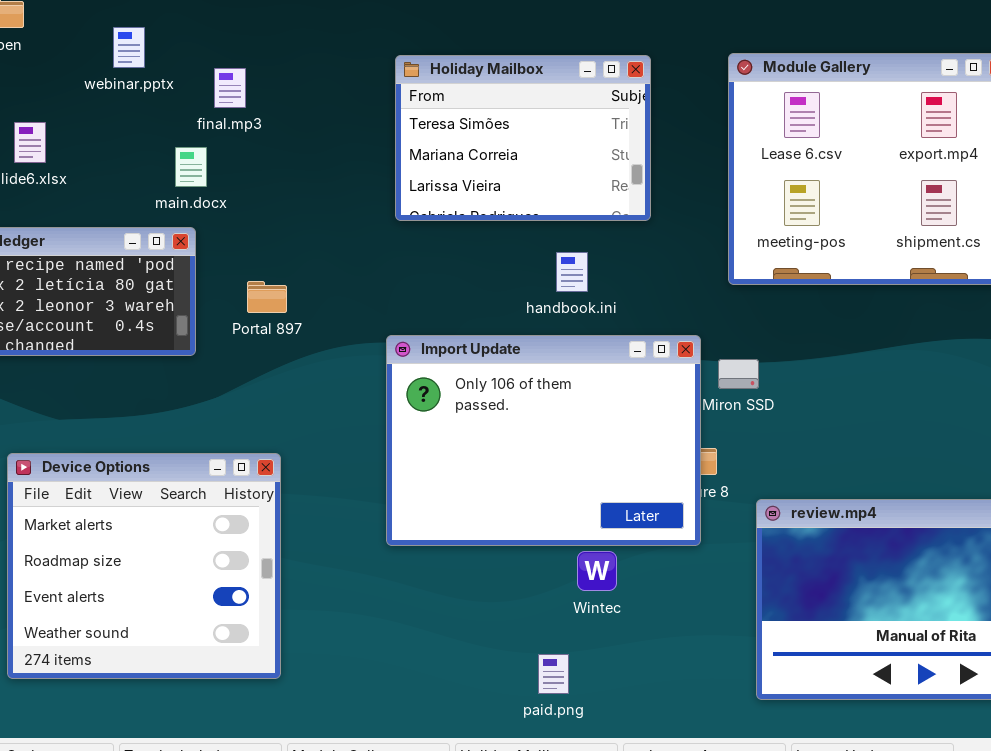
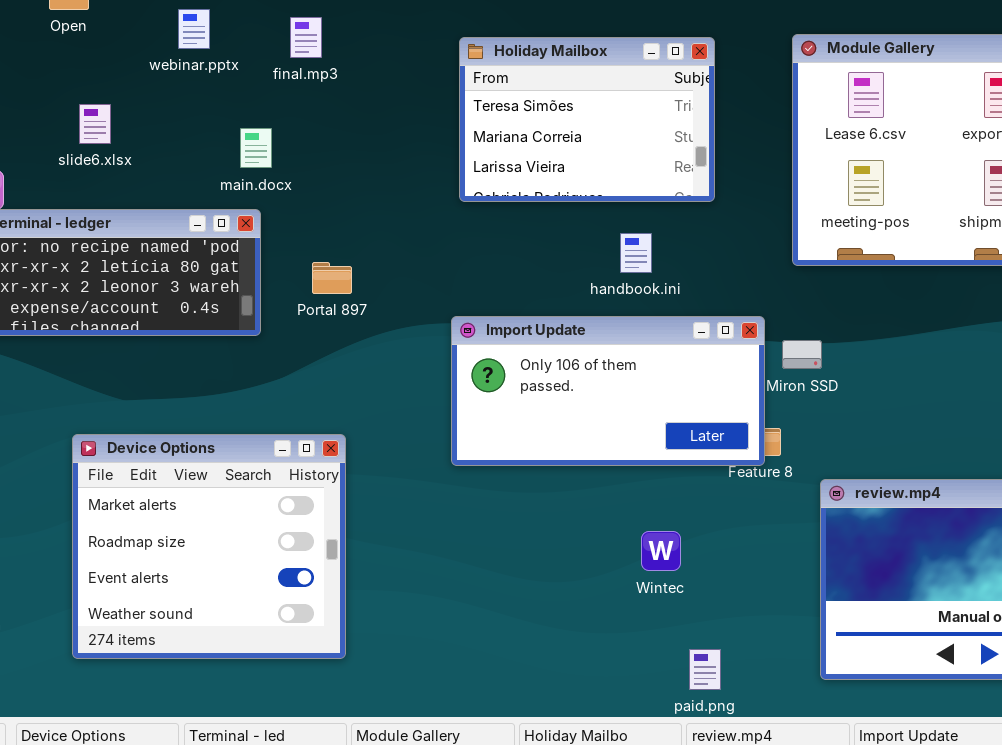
final.mp3: [214,68,246,108] -> [290,17,322,58], moved
Import Update: [386,335,701,546] -> [451,316,765,466], resized
paid.png: [538,654,569,694] -> [689,649,721,690], moved

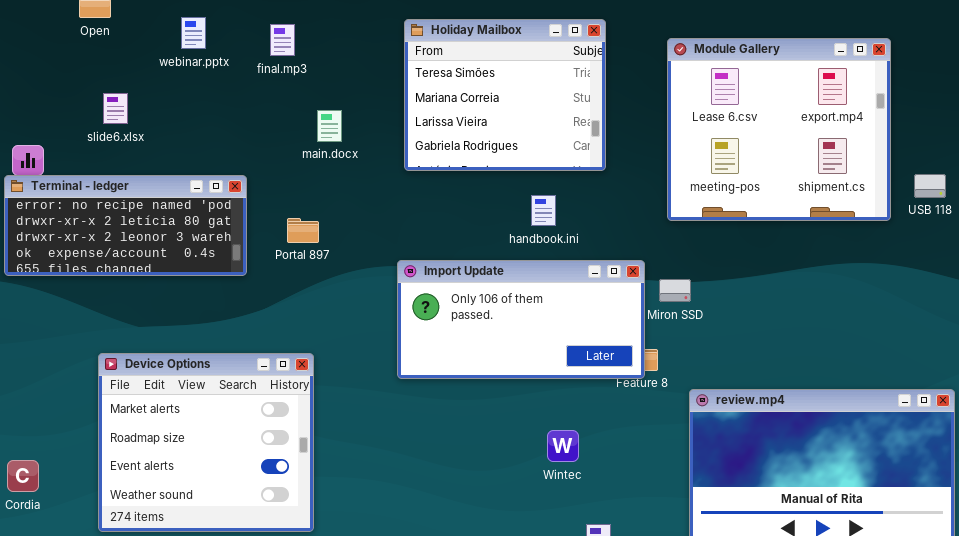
Holiday Mailbox: [459,37,715,202] -> [404,19,606,171], resized
main.docx: [240,128,272,168] -> [317,110,342,142], moved

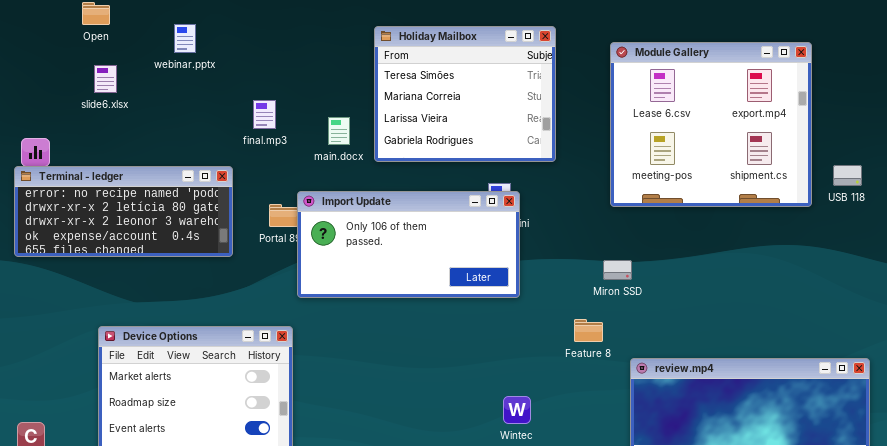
final.mp3: [270,24,295,56] -> [253,100,276,129], moved
slide6.xlsx: [103,93,128,124] -> [94,65,117,93], moved
main.docx: [317,110,342,142] -> [328,117,350,145], moved
Import Update: [397,260,645,379] -> [297,191,520,298], moved

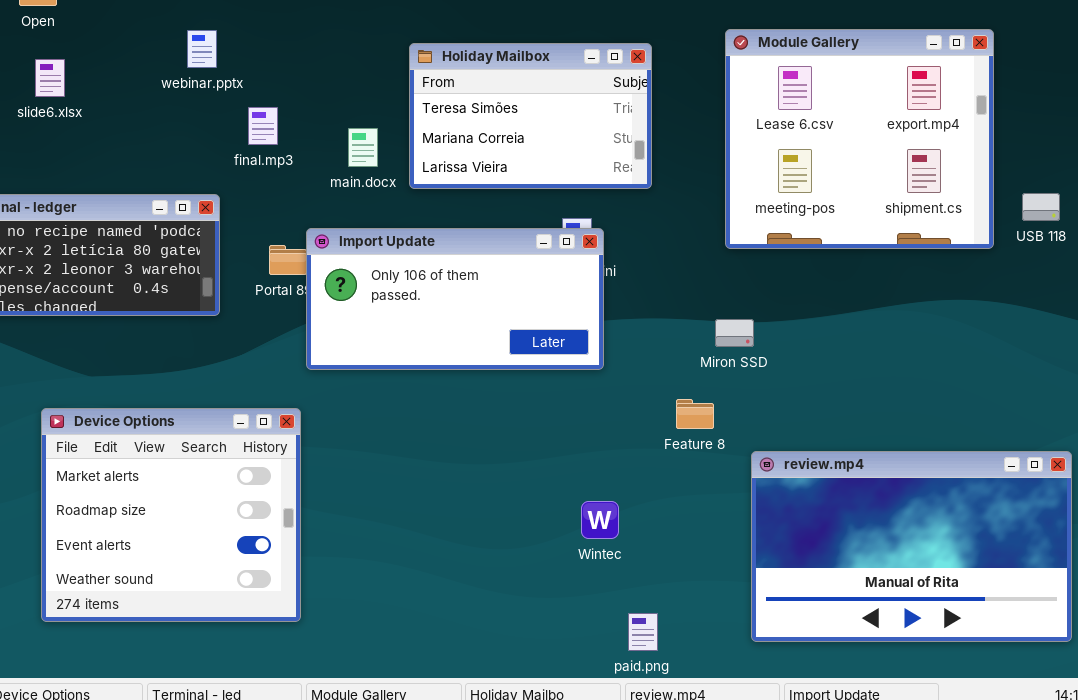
webinar.pptx: [174,24,196,53] -> [187,30,217,68], moved
Holiday Mailbox: [374,26,556,162] -> [409,43,652,189], resized

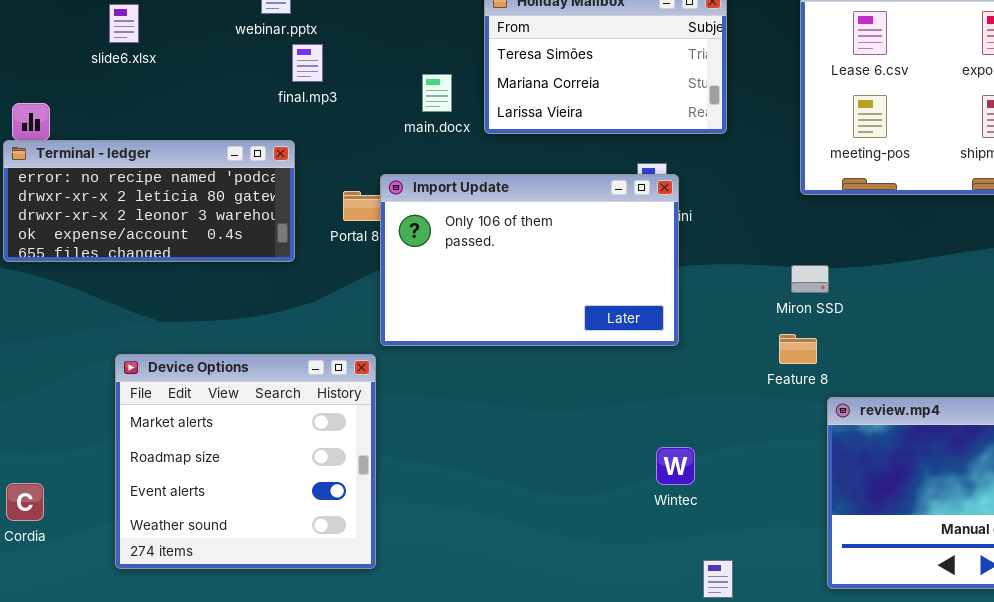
final.mp3: [248,107,278,145] -> [292,44,323,82], moved
Import Update: [306,228,604,370] -> [380,174,679,346], resized
Feature 8: [676,399,714,429] -> [779,334,817,364], moved

